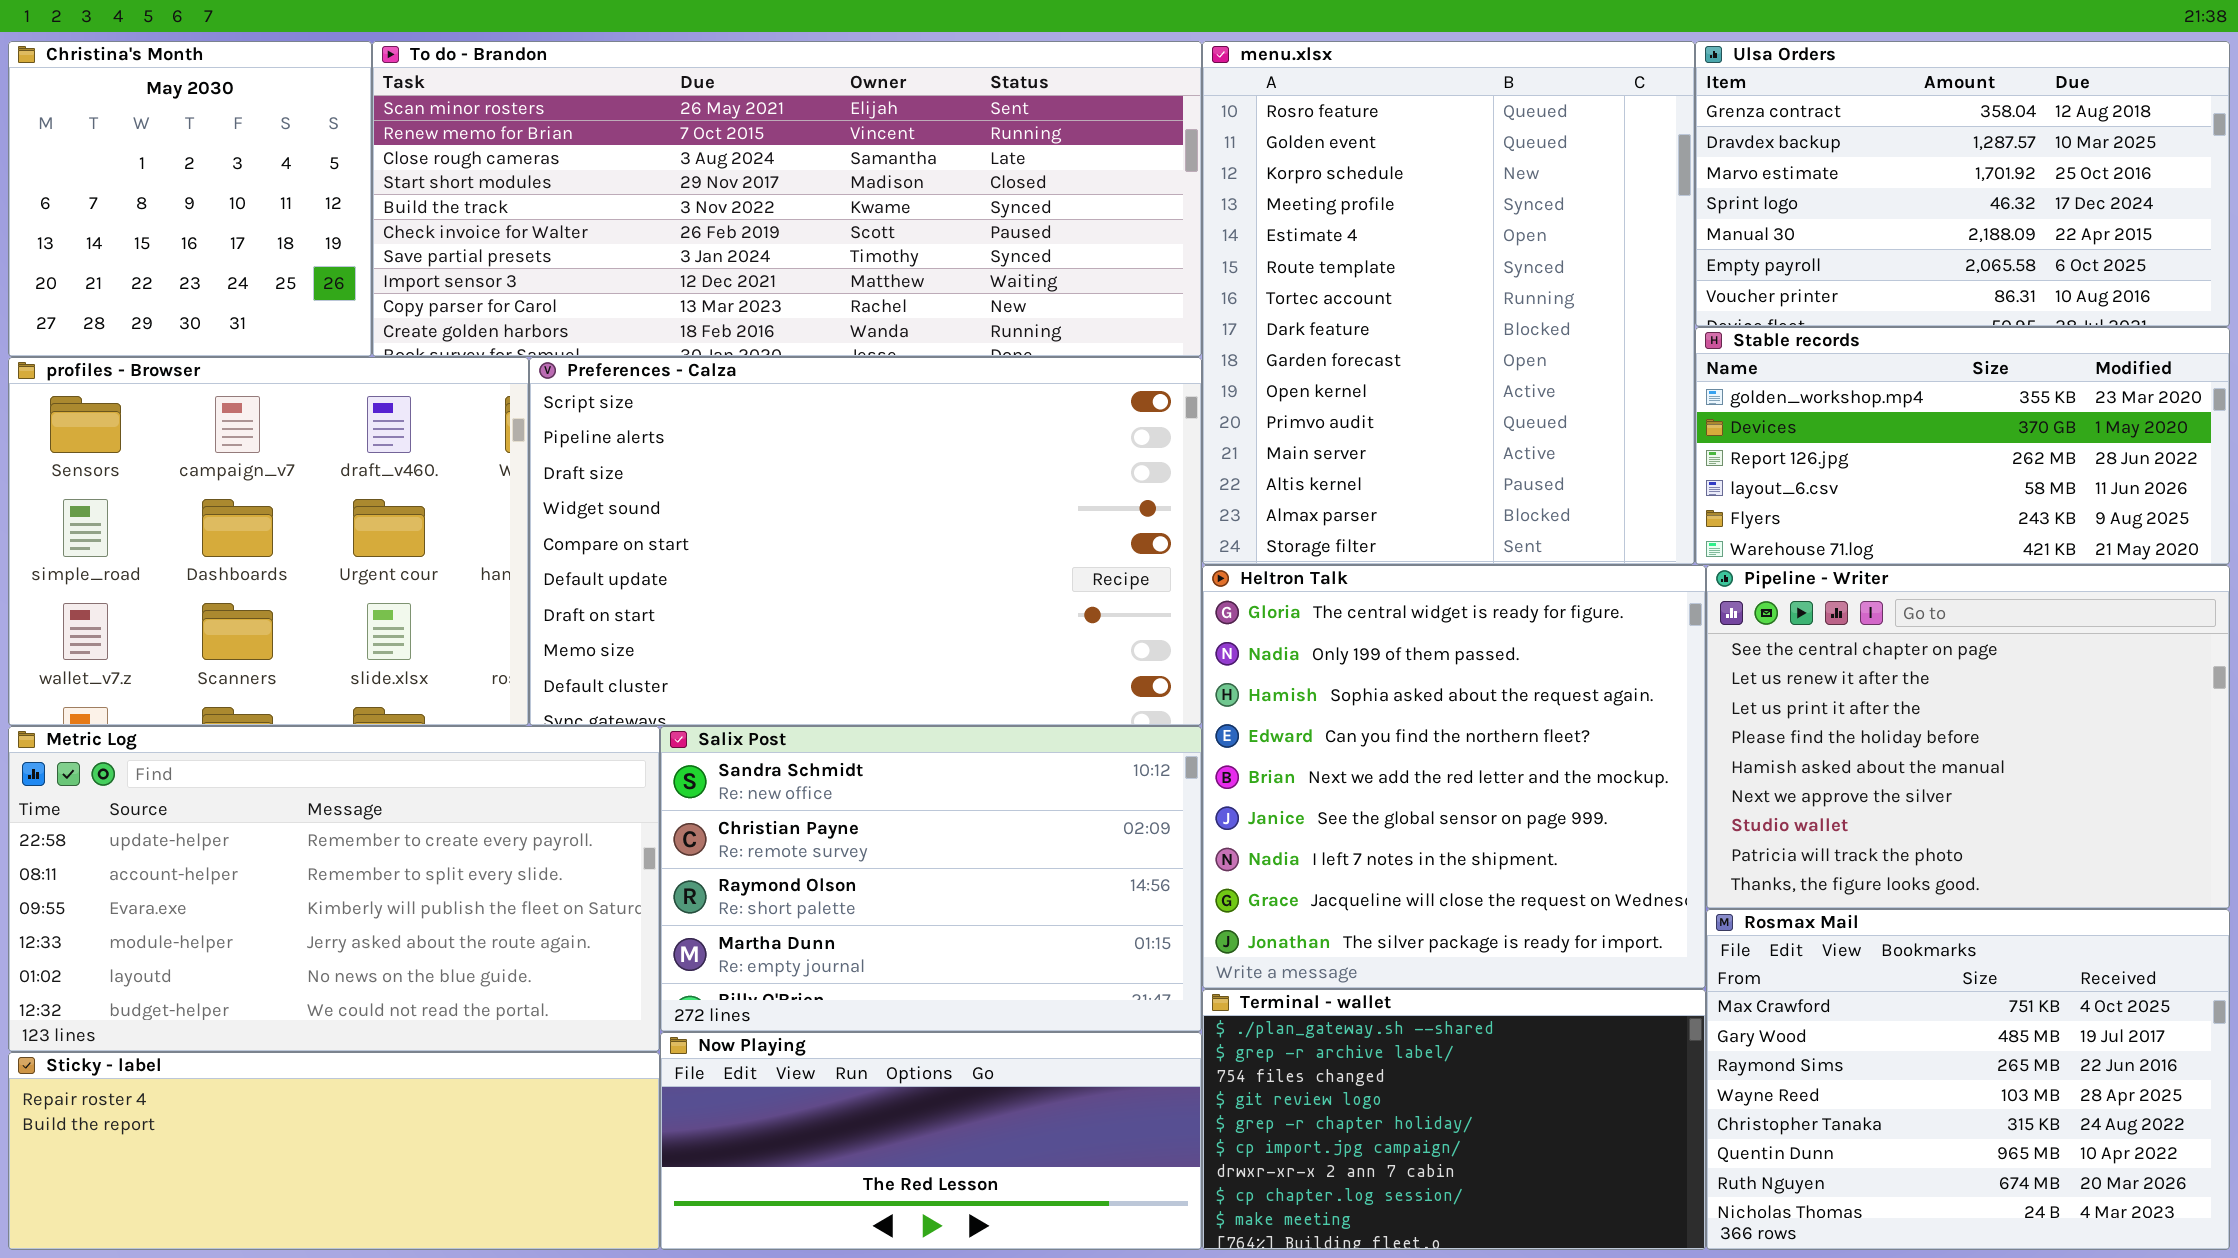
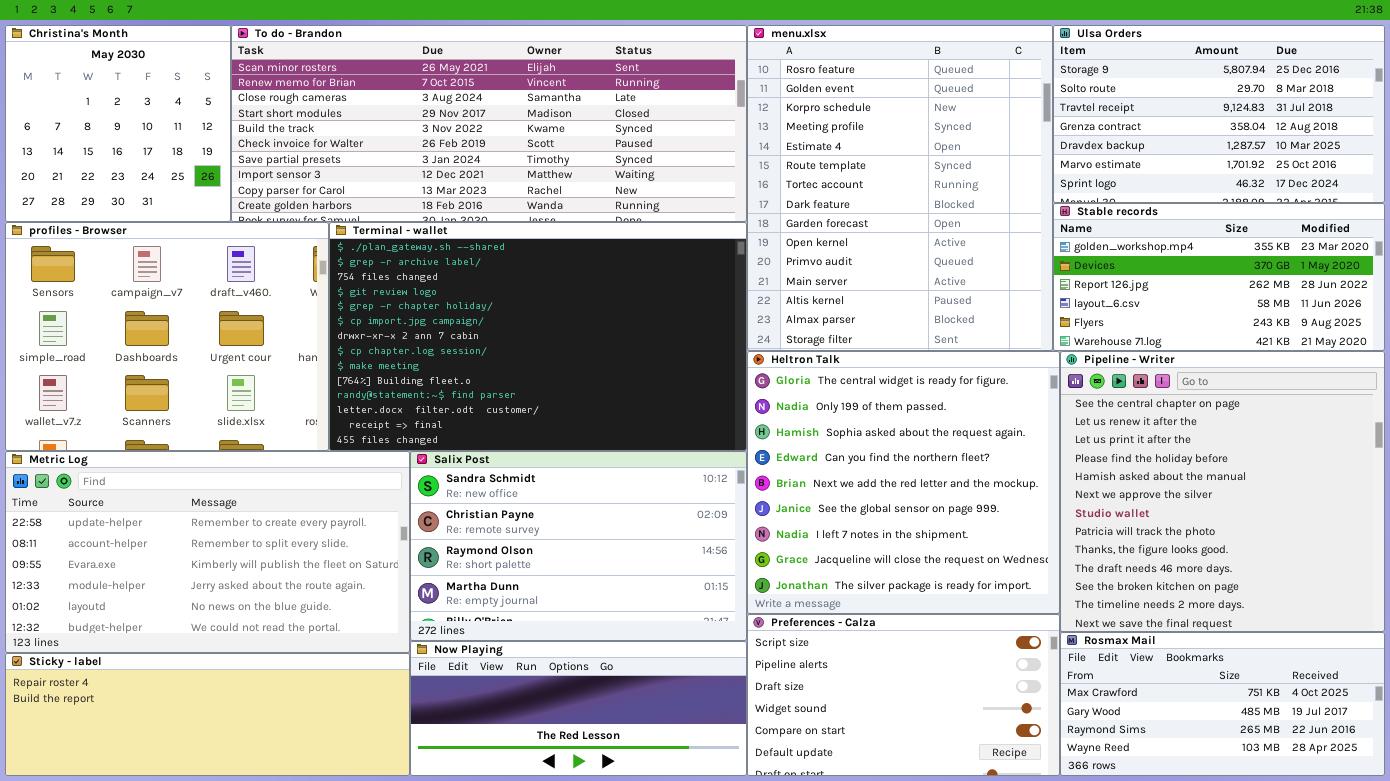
Ulsa Orders: [1695,41,2230,327] -> [1053,25,1385,203], scrolled up 3 rows
Preferences - Calza: [529,357,1202,726] -> [747,614,1060,776], moved, resized
Pipeline - Writer: [1706,565,2230,909] -> [1060,351,1385,632], resized
Rosmax Mail: [1706,909,2230,1250] -> [1060,632,1385,776], resized
Terminal - wallet: [1202,989,1706,1250] -> [329,222,747,451], moved, resized

